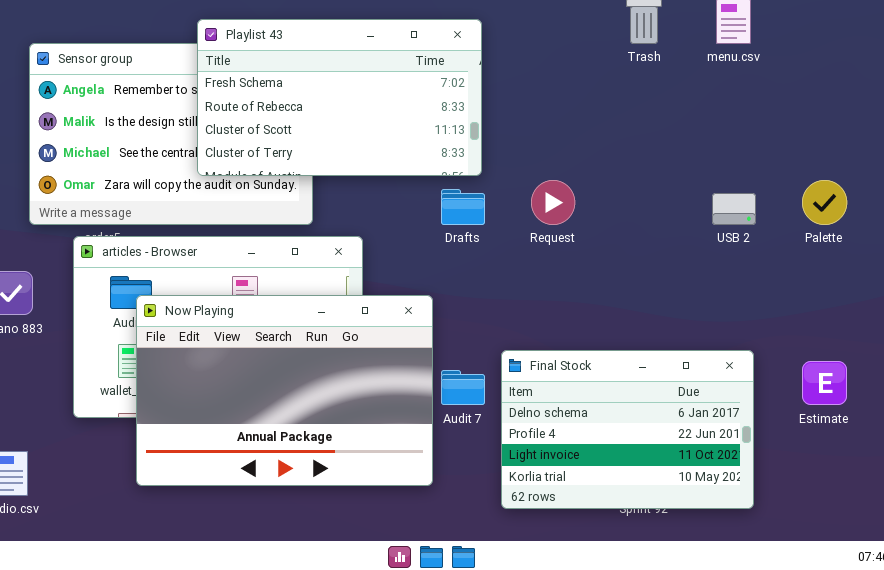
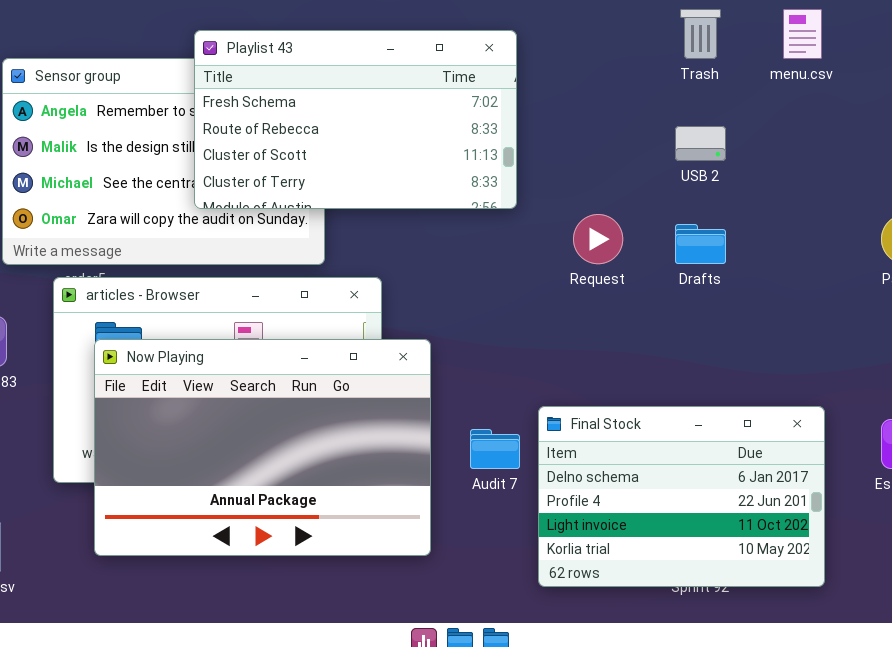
Drafts: [441,189,485,225] -> [675,224,726,264], moved
USB 2: [712,193,756,225] -> [675,126,726,161], moved
Now Playing: [136,295,433,486] -> [94,339,431,556], moved

